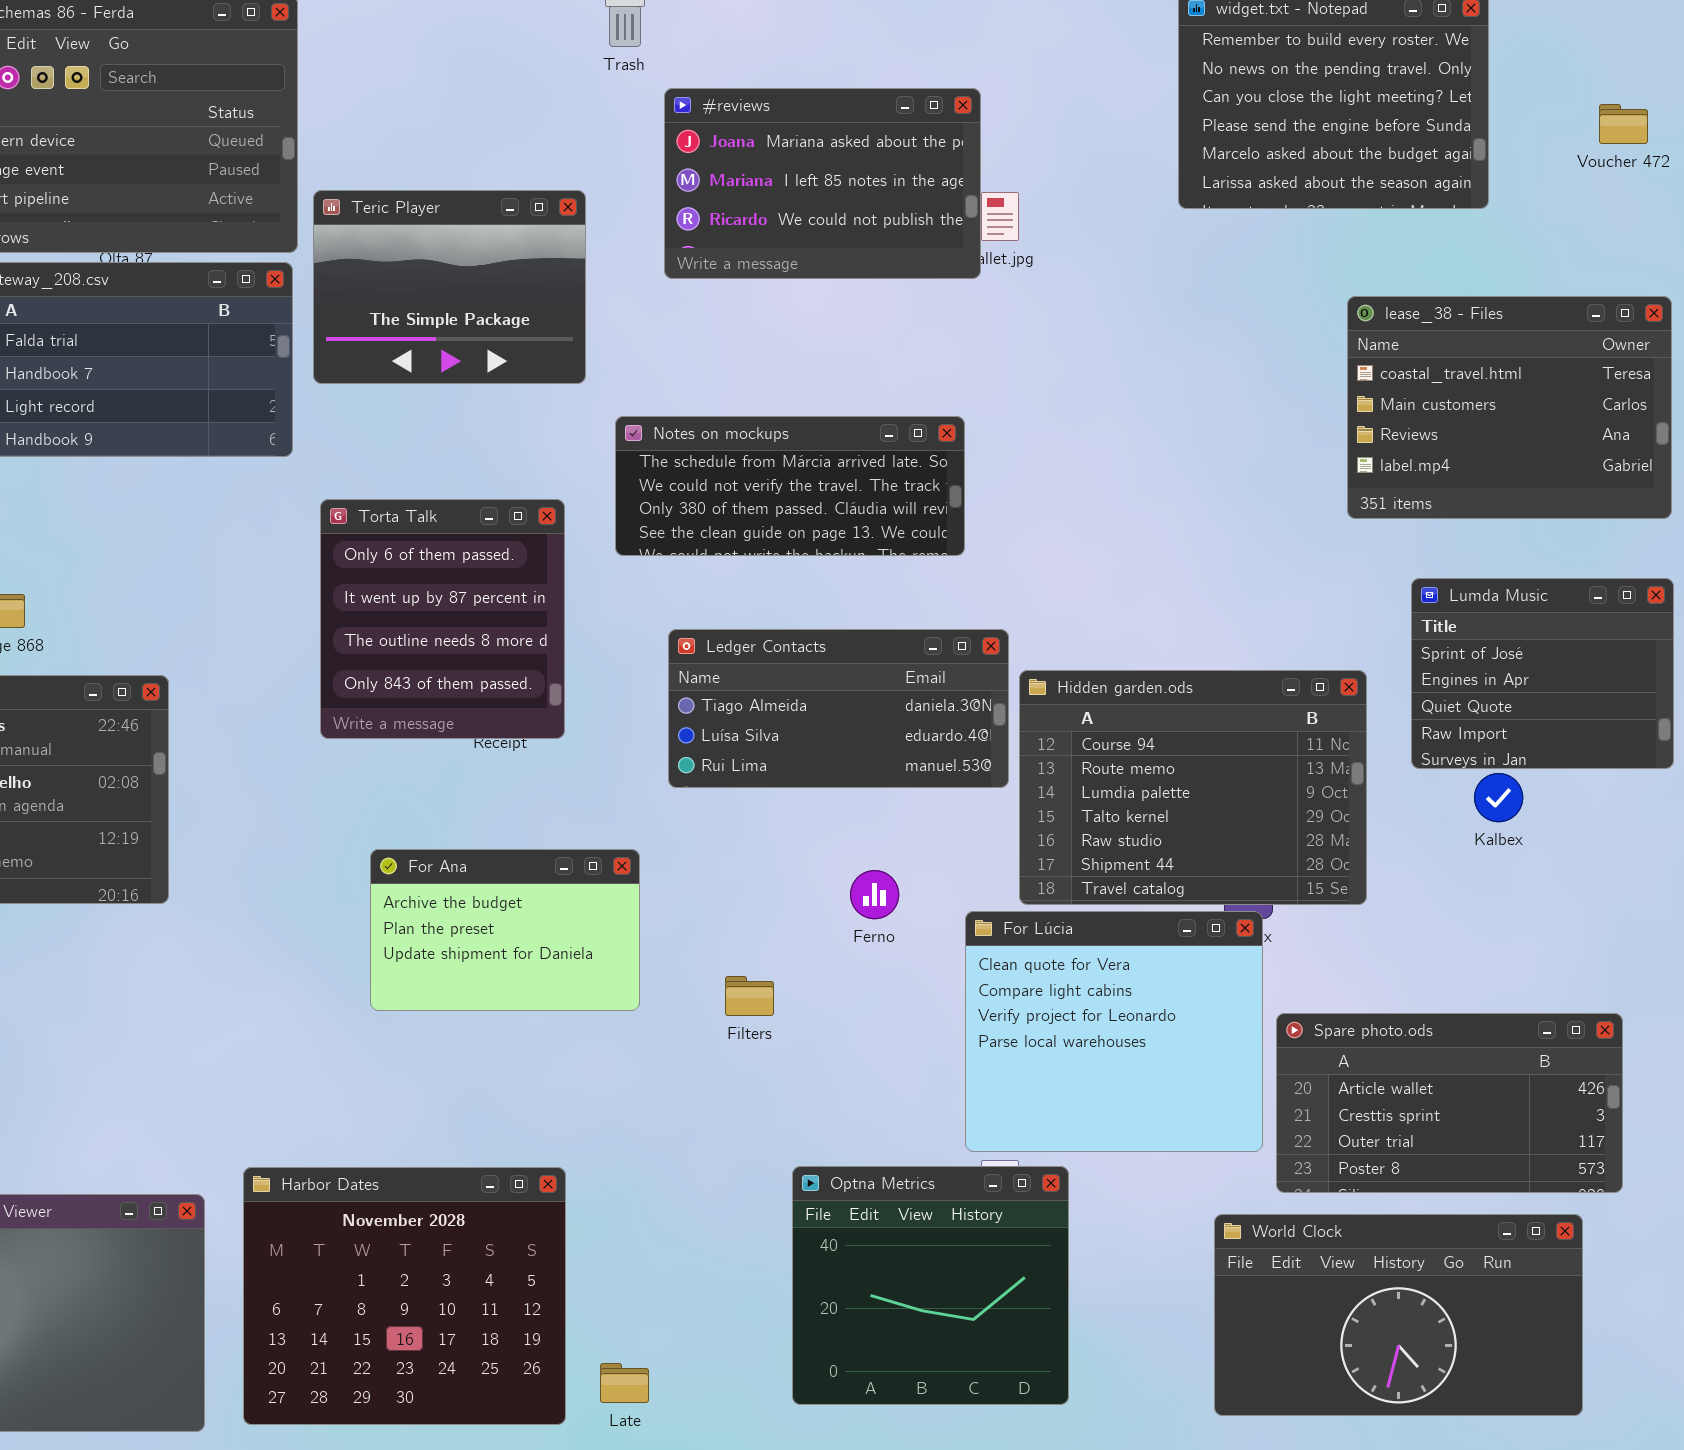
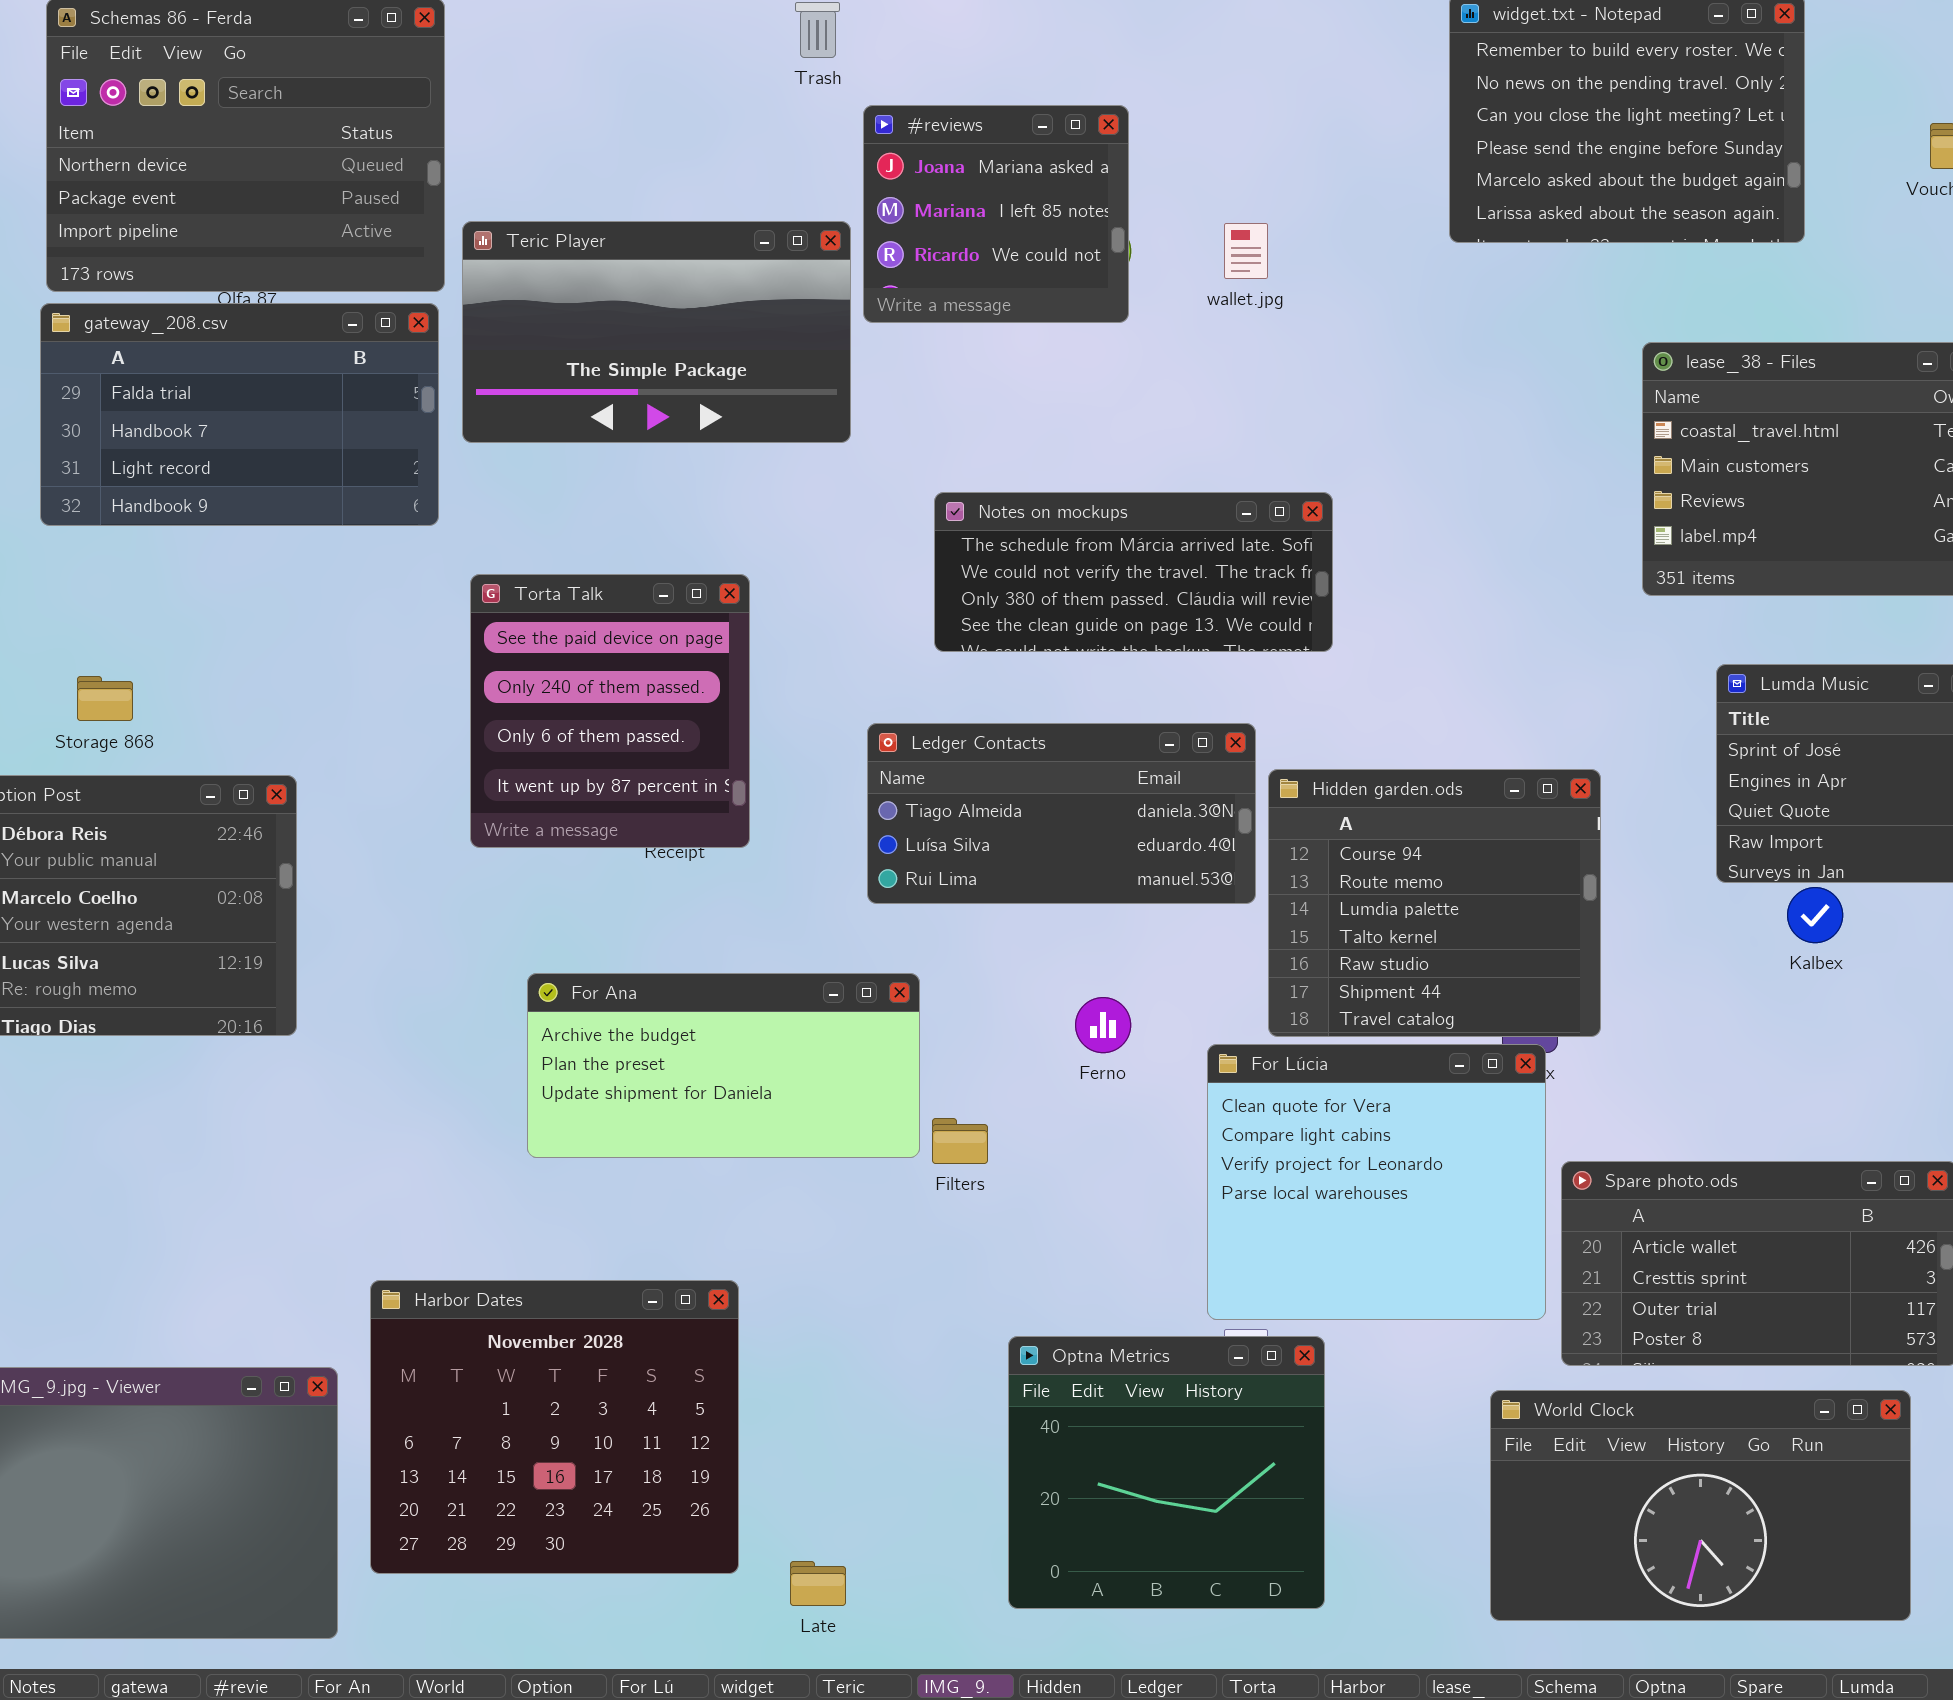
#reviews: [664,88,981,279] -> [863,105,1129,323], resized
Teric Player: [313,190,586,384] -> [462,221,851,443], resized
Notes on mockups: [615,416,965,556] -> [934,492,1333,652], moved
Torta Talk: [320,499,565,739] -> [470,574,750,848], scrolled up 2 rows
Hidden garden.ods: [1019,670,1367,905] -> [1268,769,1601,1037], resized
For Ana: [370,849,640,1011] -> [527,973,920,1158], resized
Harbor Dates: [243,1167,566,1425] -> [370,1280,739,1574], moved

